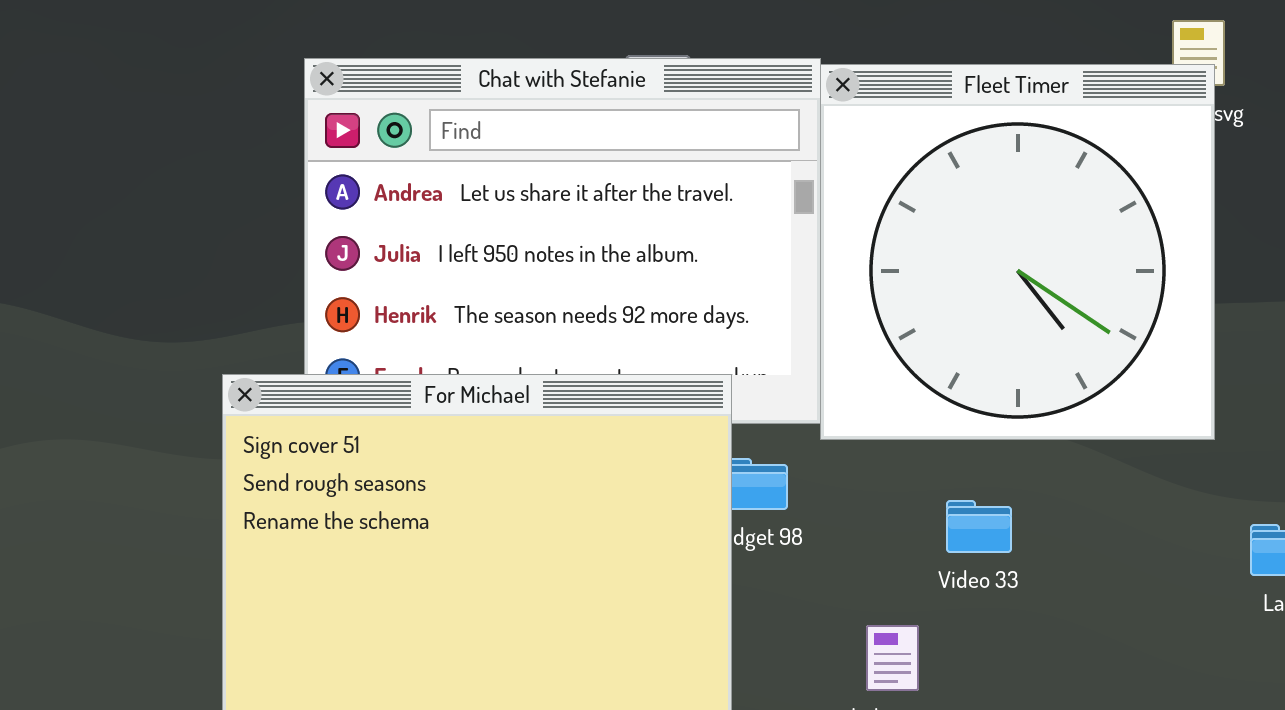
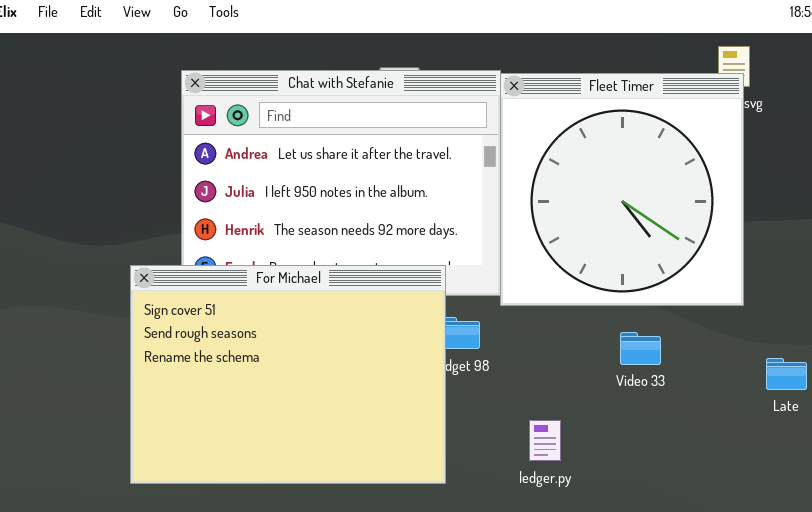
Video 33: [946,500,1012,553] -> [620,332,661,365], moved

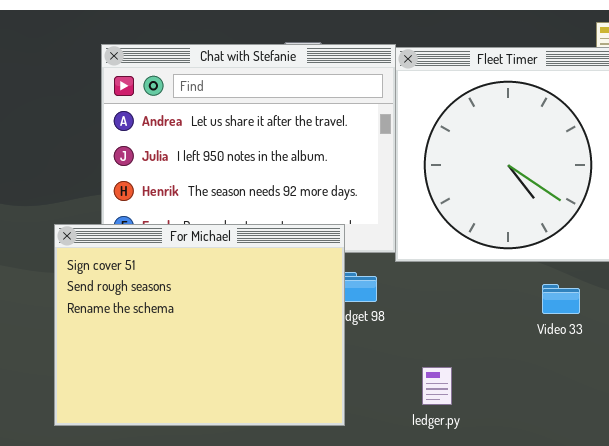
Video 33: [620,332,661,365] -> [542,284,580,314], moved

